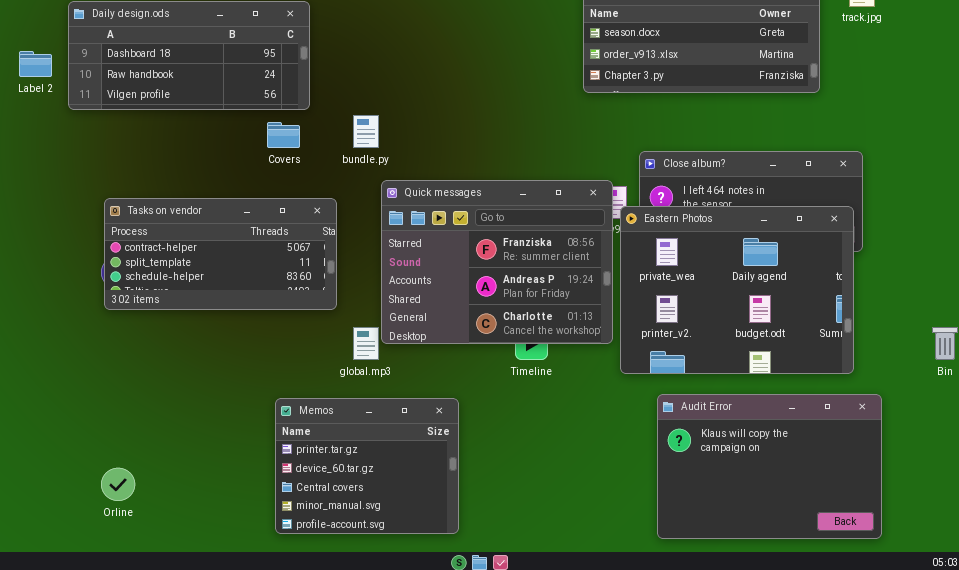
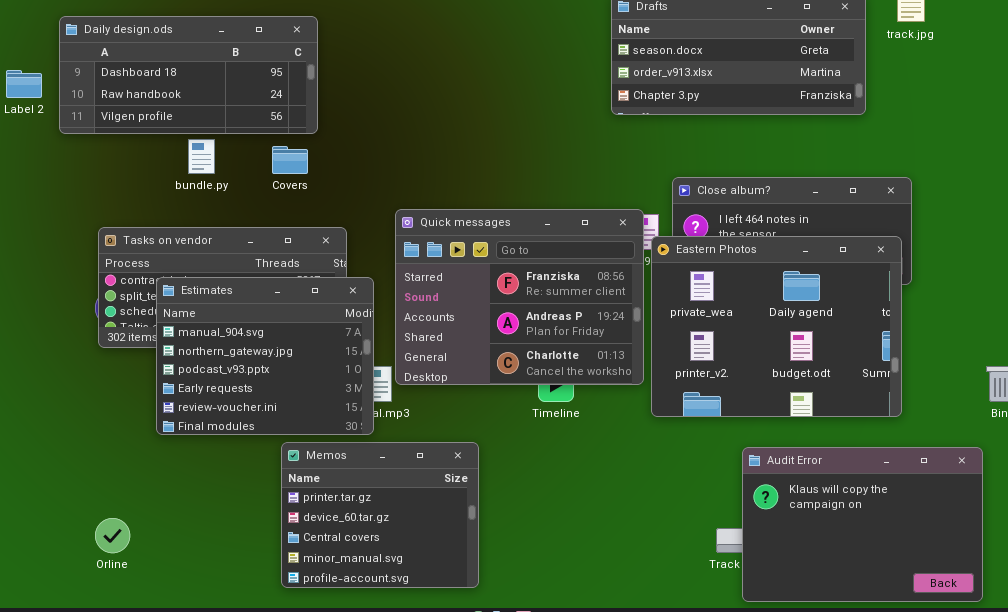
bundle.py: [353,115,379,148] -> [188,139,215,174], moved
Estimates: none -> [156,277,374,435], opened
Audit Error: [657,394,882,539] -> [742,447,983,602], moved

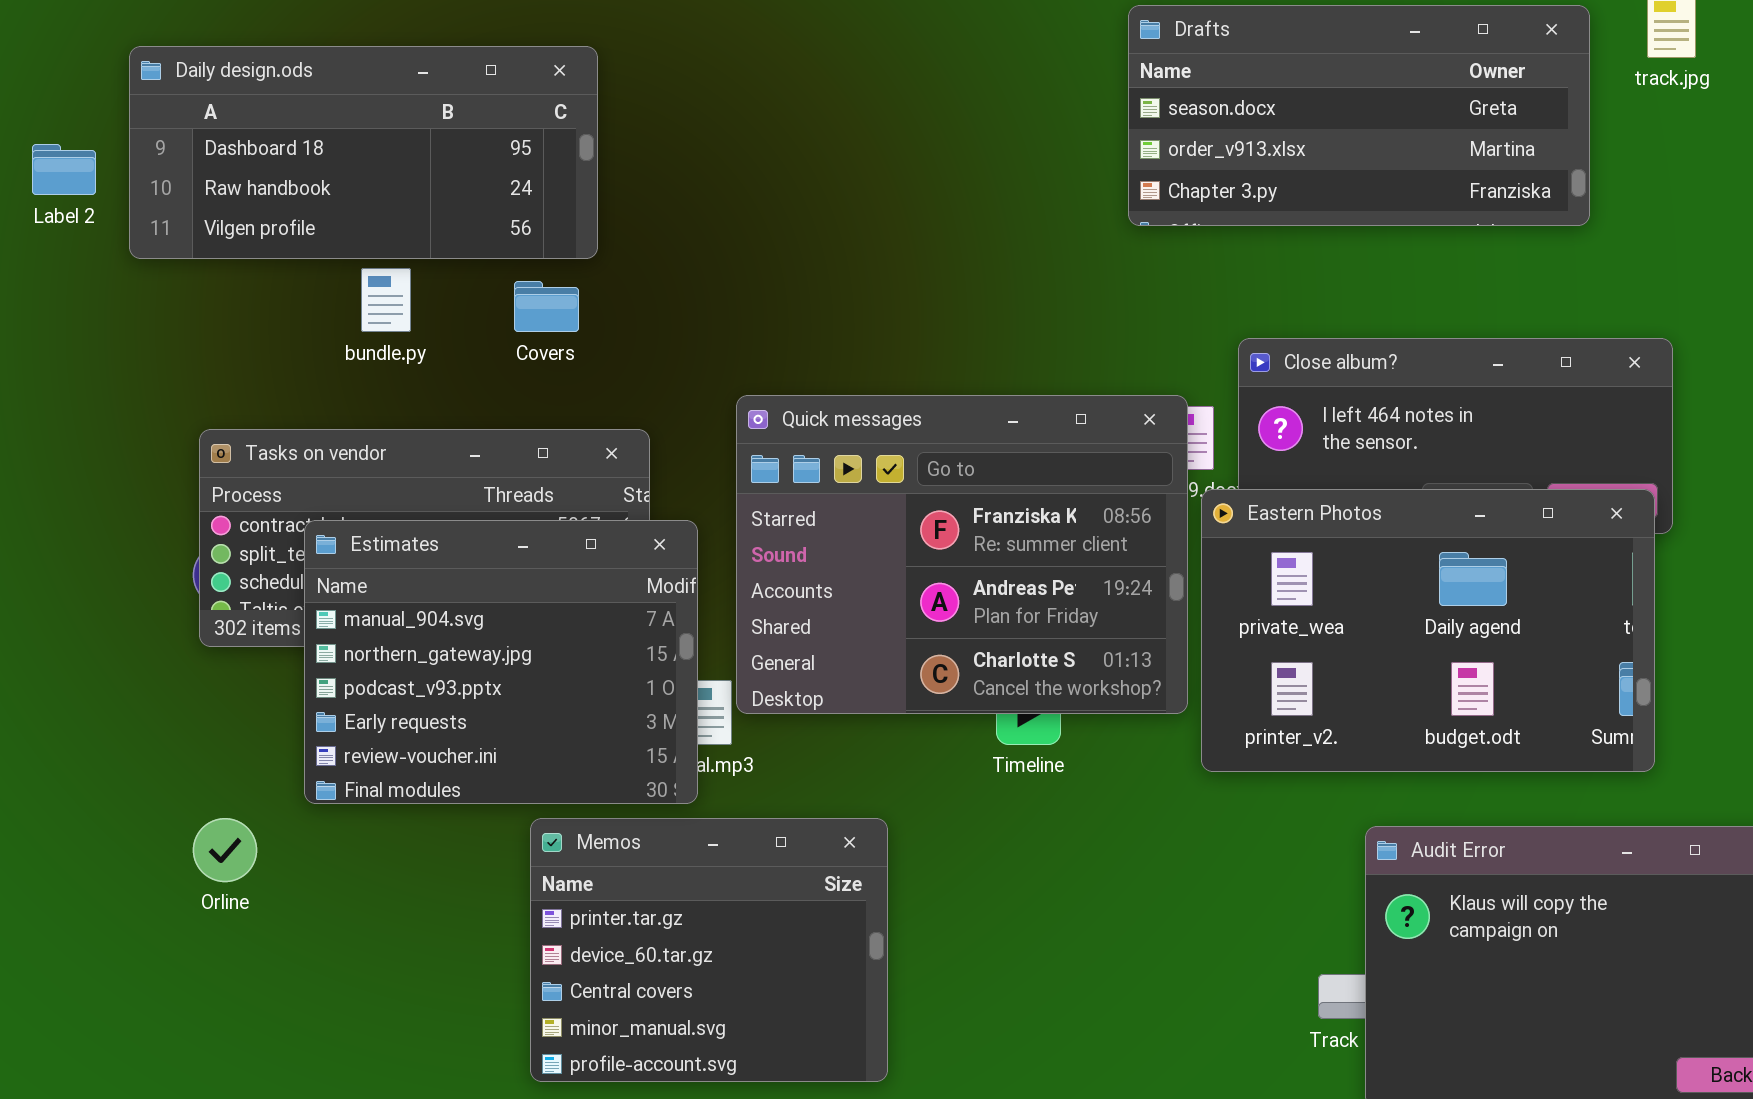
Eastern Photos: [651,236,902,417] -> [1201,489,1655,772], resized
Orline: [95,518,130,553] -> [193,818,257,882], moved

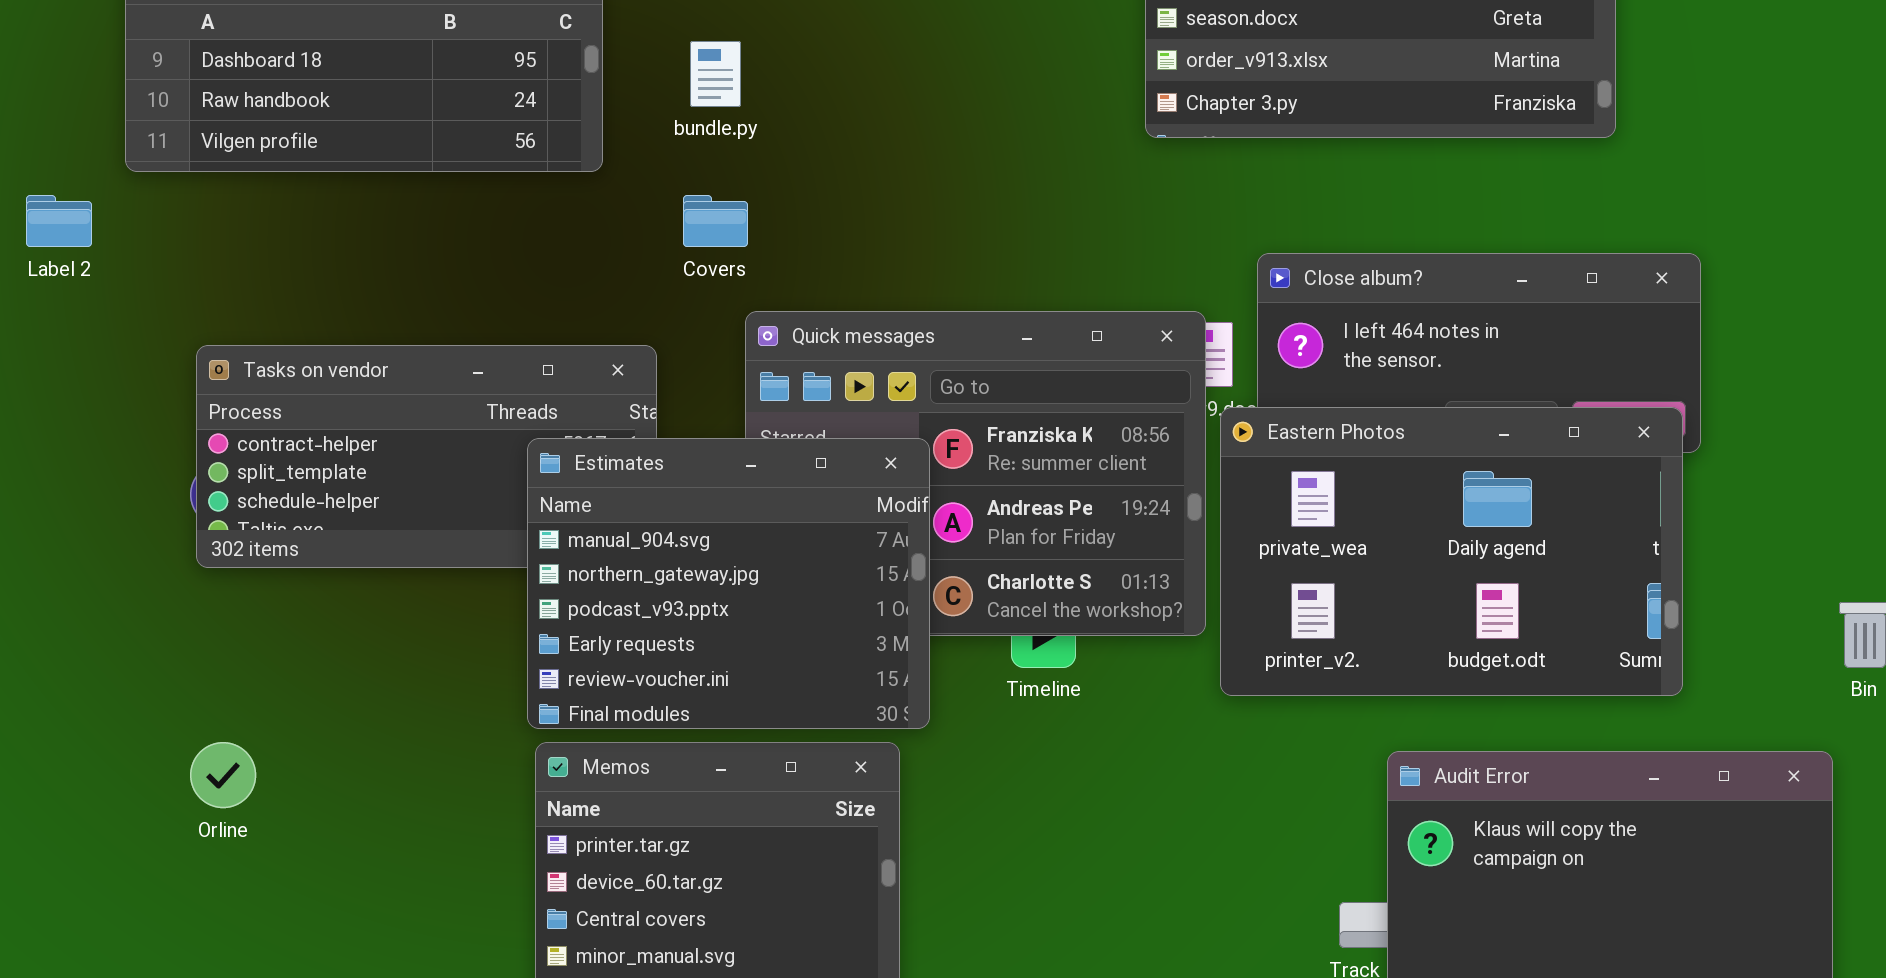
Label 2: [32,144,96,195] -> [26,195,92,247], moved
bundle.py: [361,268,411,332] -> [690,41,741,107], moved
Covers: [514,281,579,332] -> [683,195,748,247], moved
Estimates: [304,520,698,804] -> [527,438,930,729], moved

